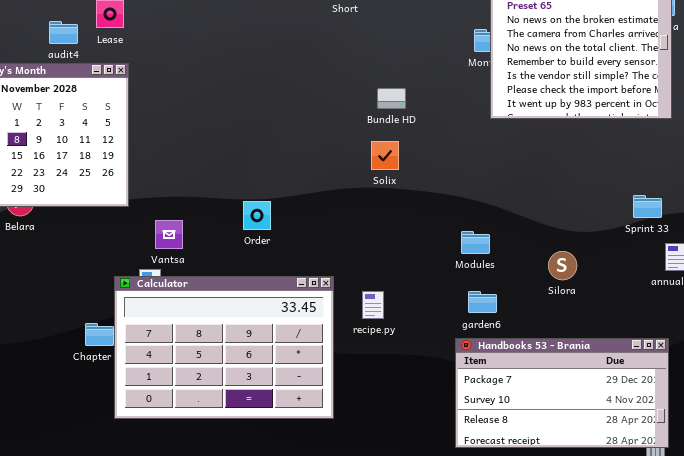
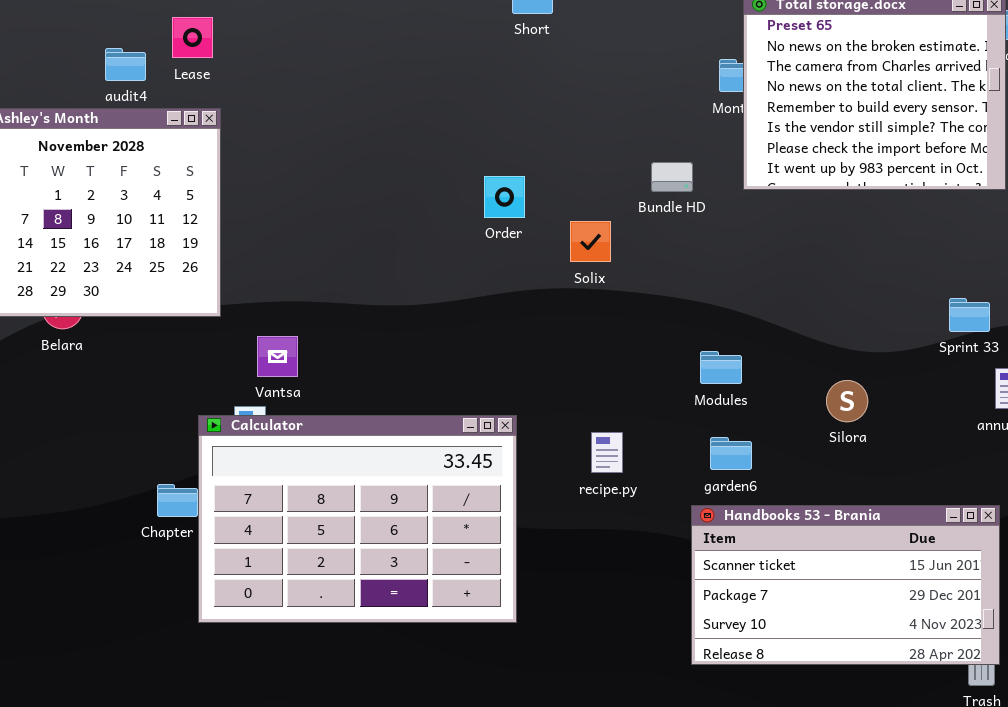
Bundle HD: [377,88,406,109] -> [651,162,693,192], moved
Order: [243,201,271,230] -> [484,176,525,218], moved
recipe.py: [362,291,384,319] -> [591,432,623,473], moved
Handbooks 53 - Brania: [455,338,669,448] -> [691,505,1000,665], scrolled up 1 row

